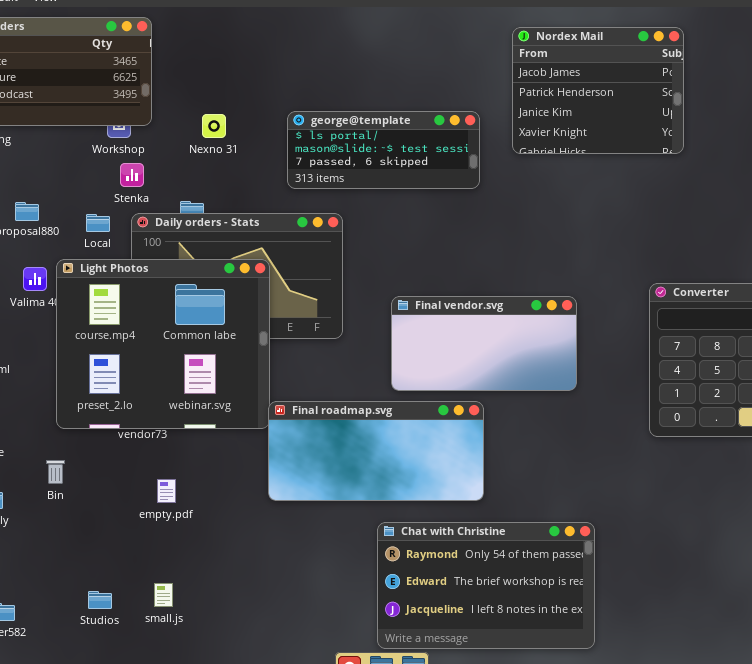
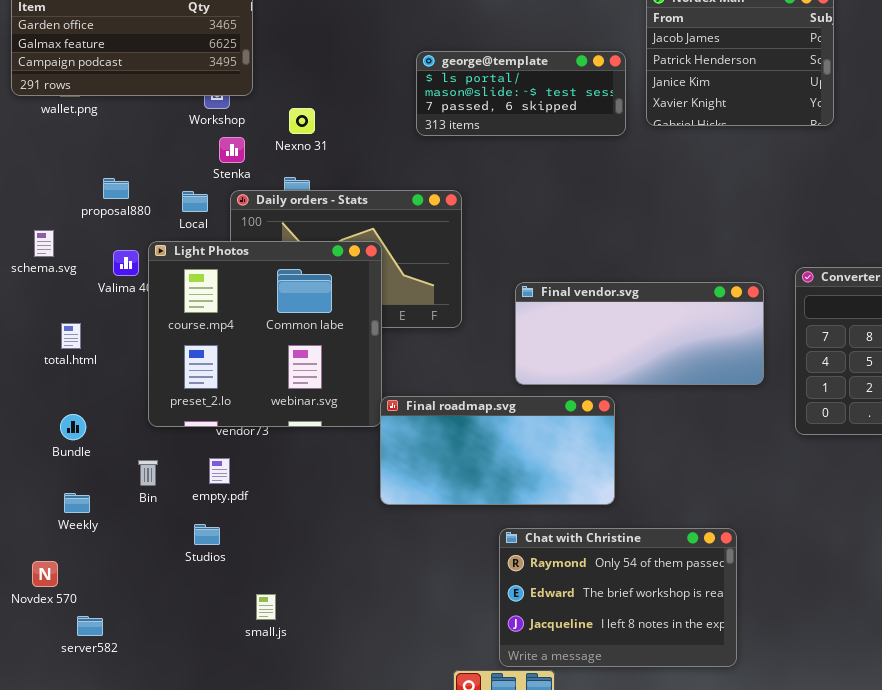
george@template: [287,111,480,189] -> [416,51,626,136], moved
Nexno 31: [202,114,226,138] -> [289,108,315,134], moved
Final vendor.svg: [391,296,577,391] -> [515,282,764,385], resized
empty.pdf: [157,479,176,503] -> [209,458,230,484], moved
Studios: [88,591,112,609] -> [194,524,220,545], moved

